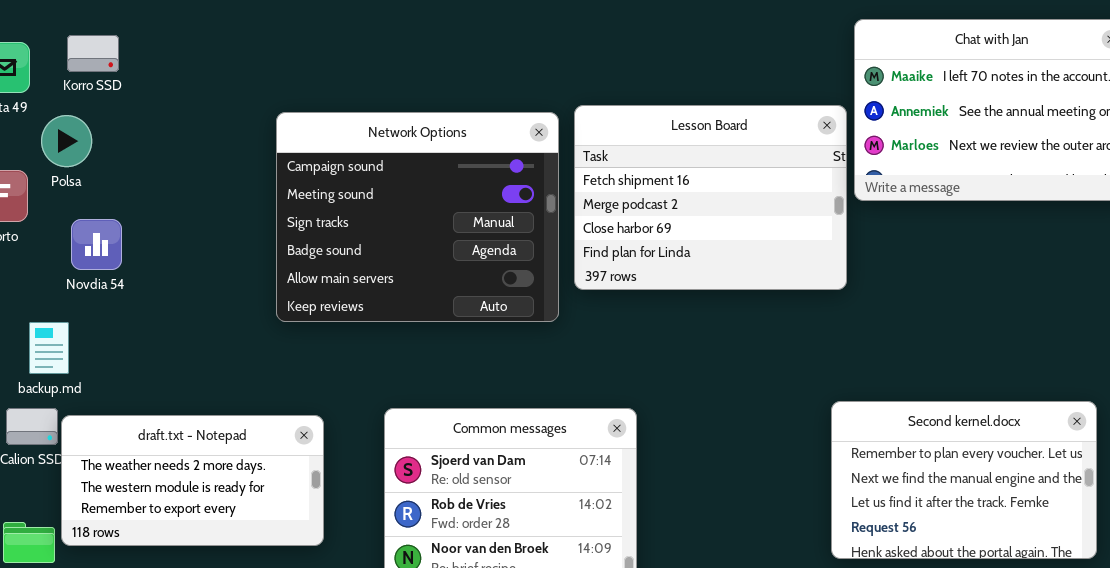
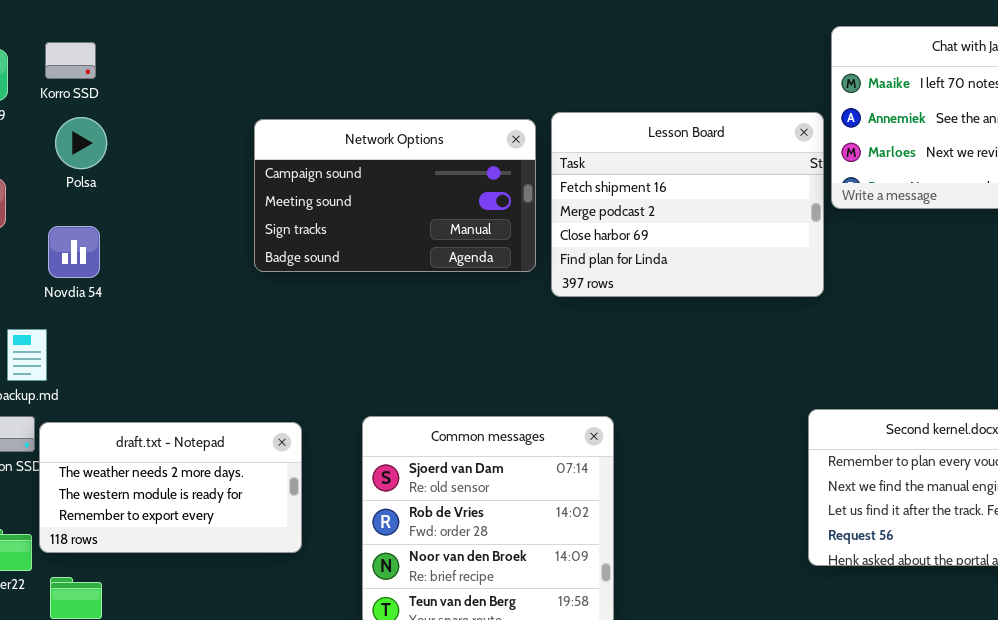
Network Options: [276,112,559,322] -> [254,119,536,272], resized
Polsa: [41,115,92,167] -> [55,117,107,169], moved

